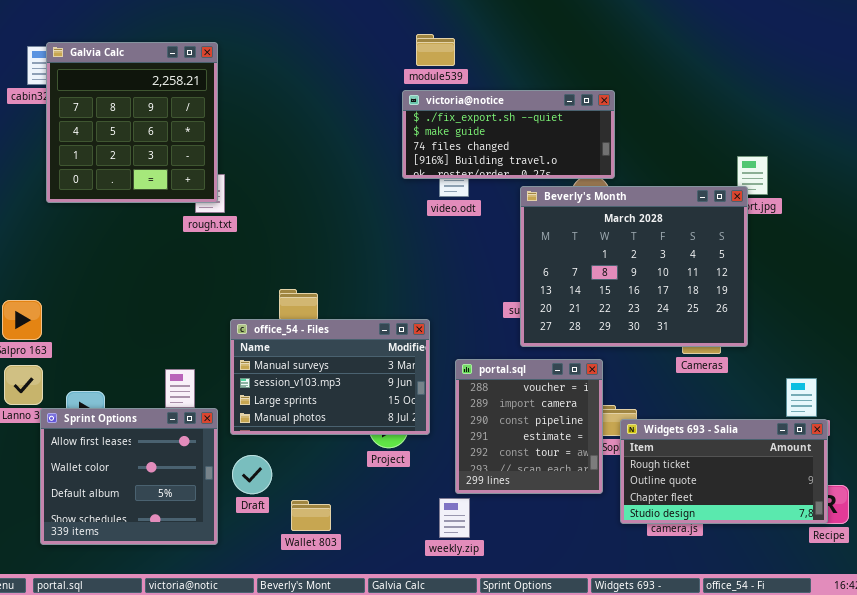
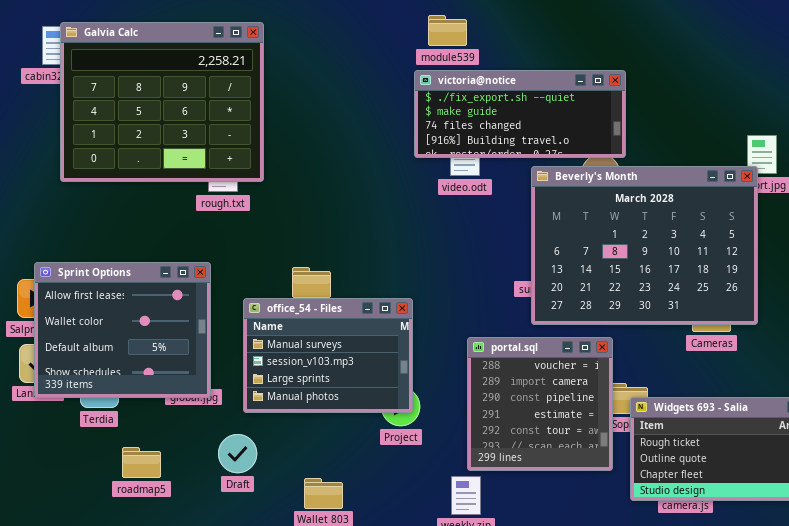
Galvia Calc: [46,42,218,203] -> [60,22,264,182], resized
office_54 - Files: [230,319,430,435] -> [243,298,413,413], resized
Sprint Options: [40,408,218,545] -> [34,262,211,398], moved
Draft: [232,455,272,494] -> [218,434,257,473], moved

